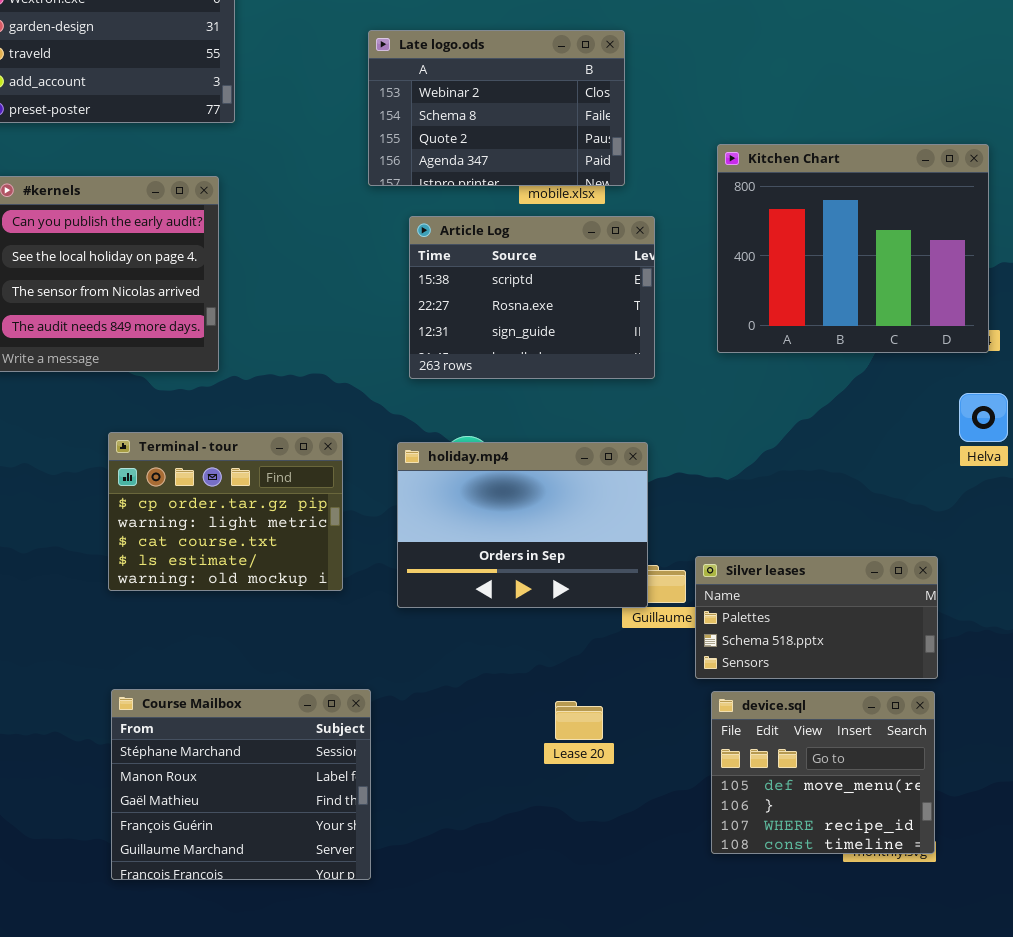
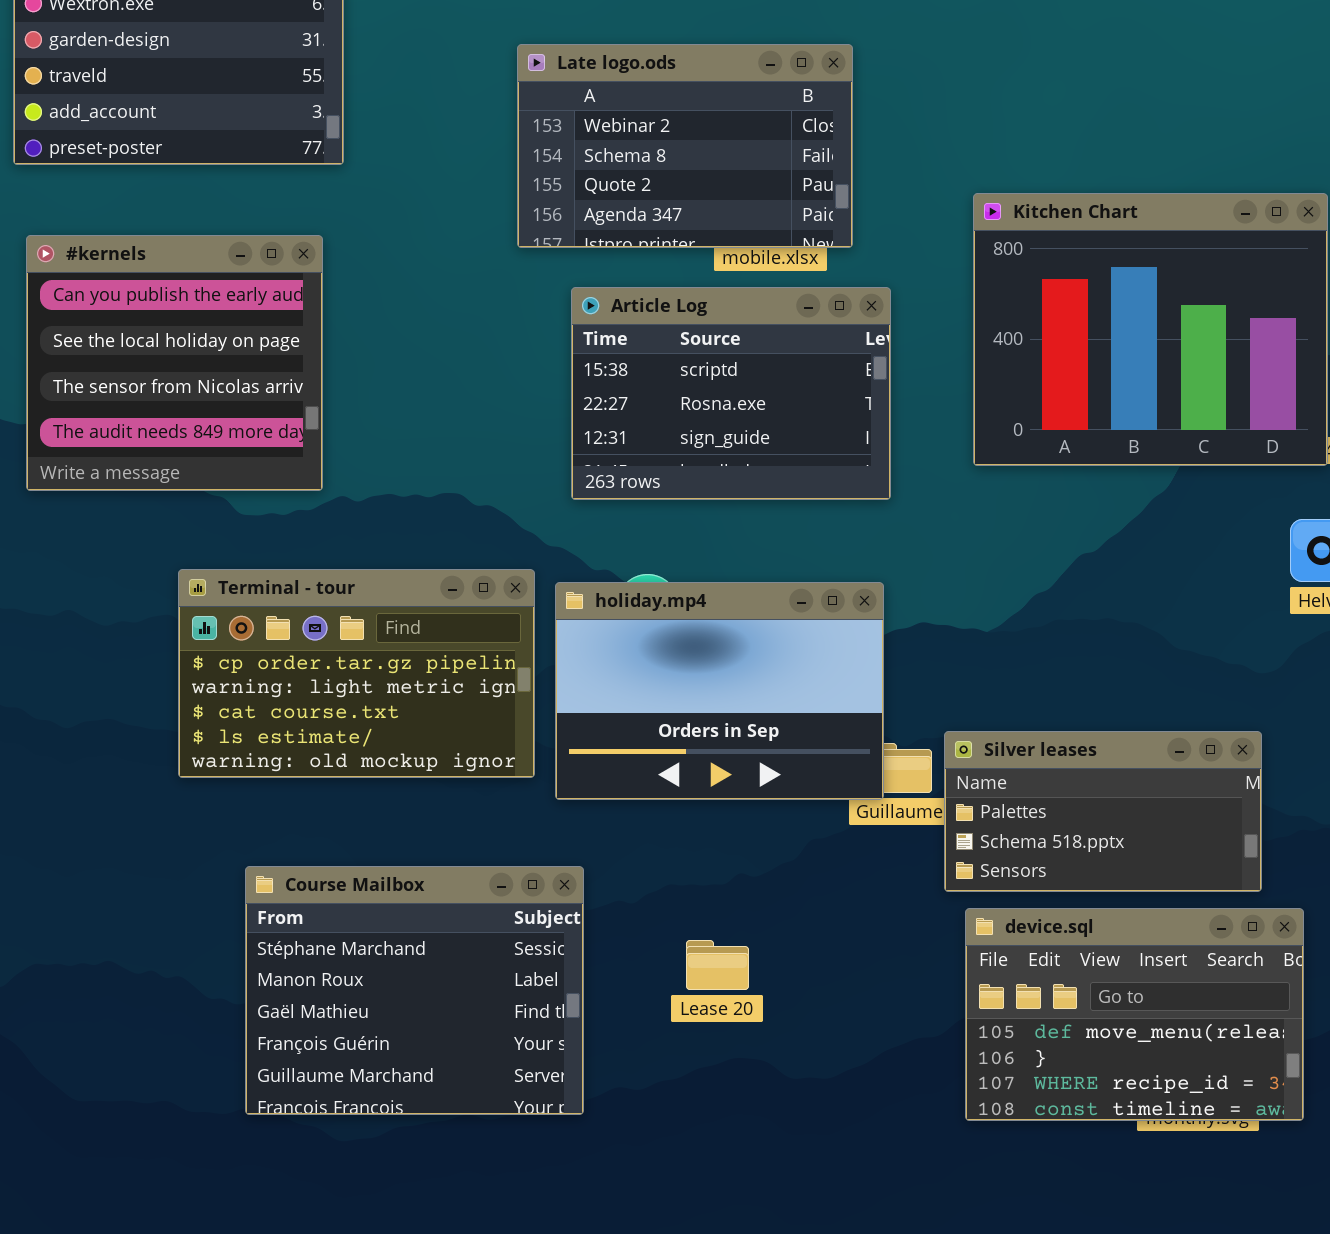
Terminal - tour: [108,432,343,591] -> [178,569,535,778], resized
Course Mailbox: [111,689,371,880] -> [245,866,584,1115], moved
device.sql: [711,691,935,854] -> [965,908,1304,1121], resized
Lease 20: [555,701,603,740] -> [686,940,749,990], moved

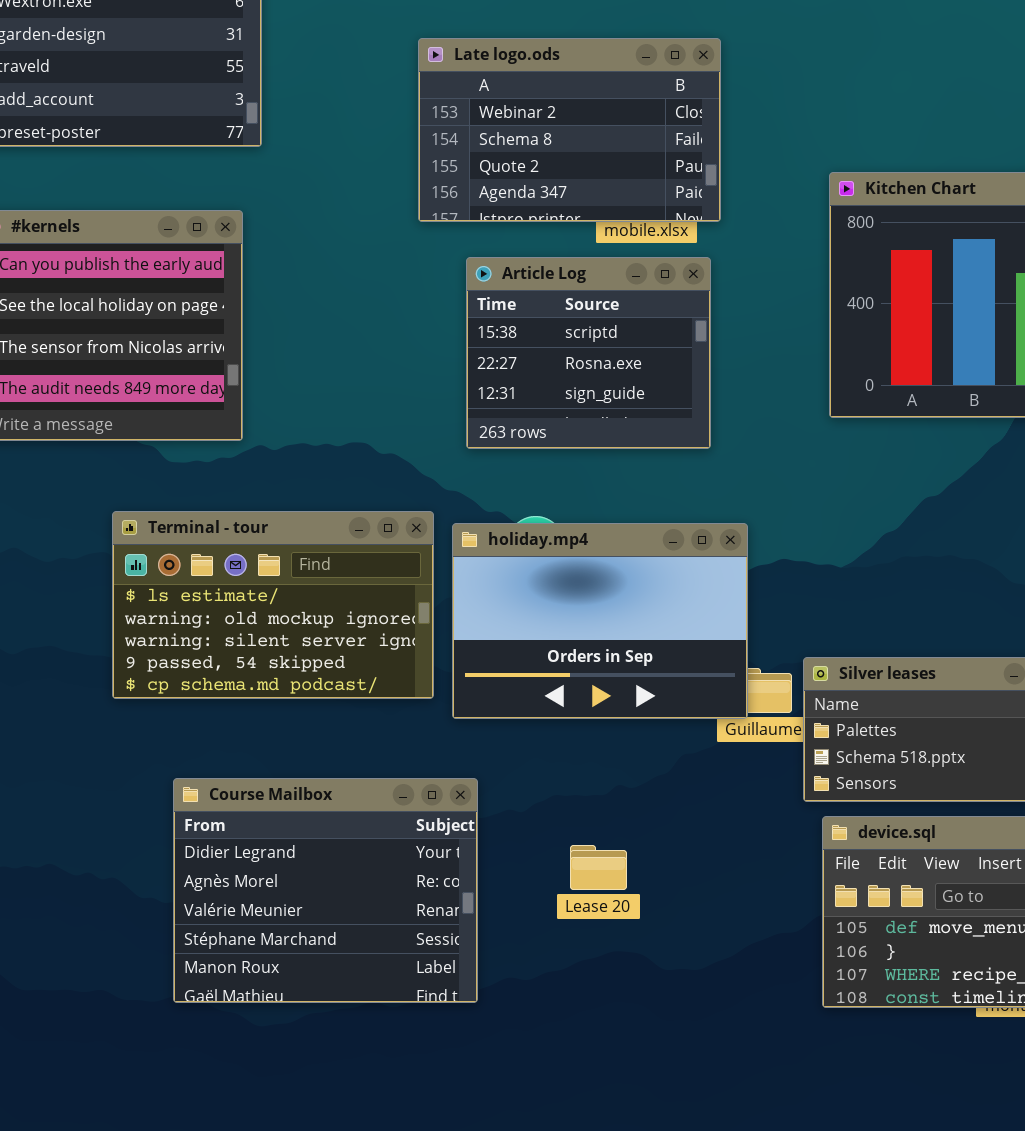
Article Log: [571,287,891,500] -> [466,257,711,449], resized
Terminal - tour: [178,569,535,778] -> [112,511,434,699], scrolled down 3 rows
Course Mailbox: [245,866,584,1115] -> [173,778,478,1003], scrolled up 3 rows

